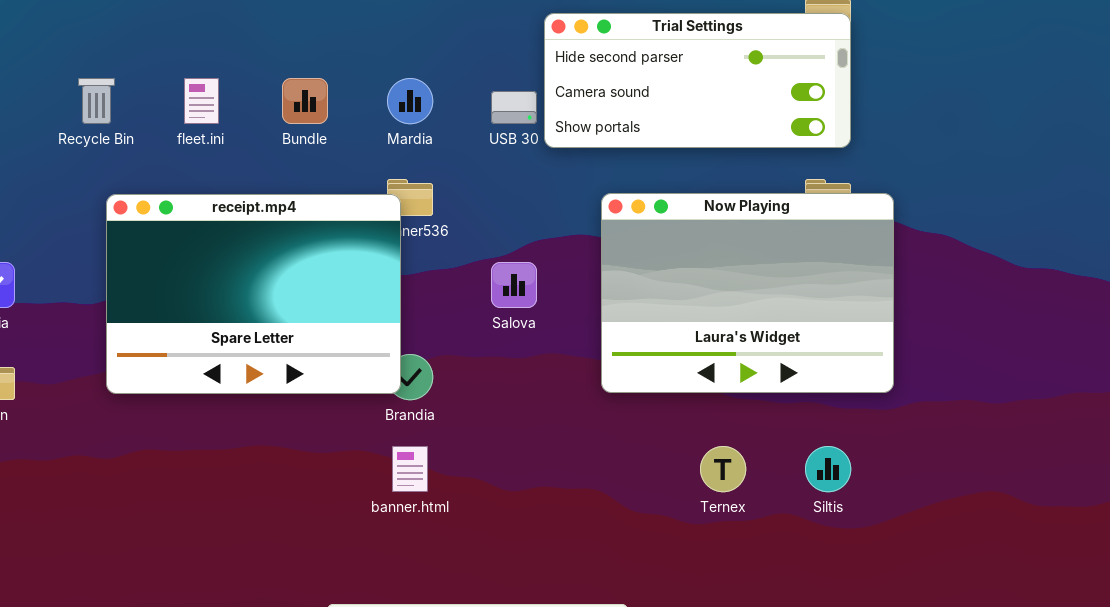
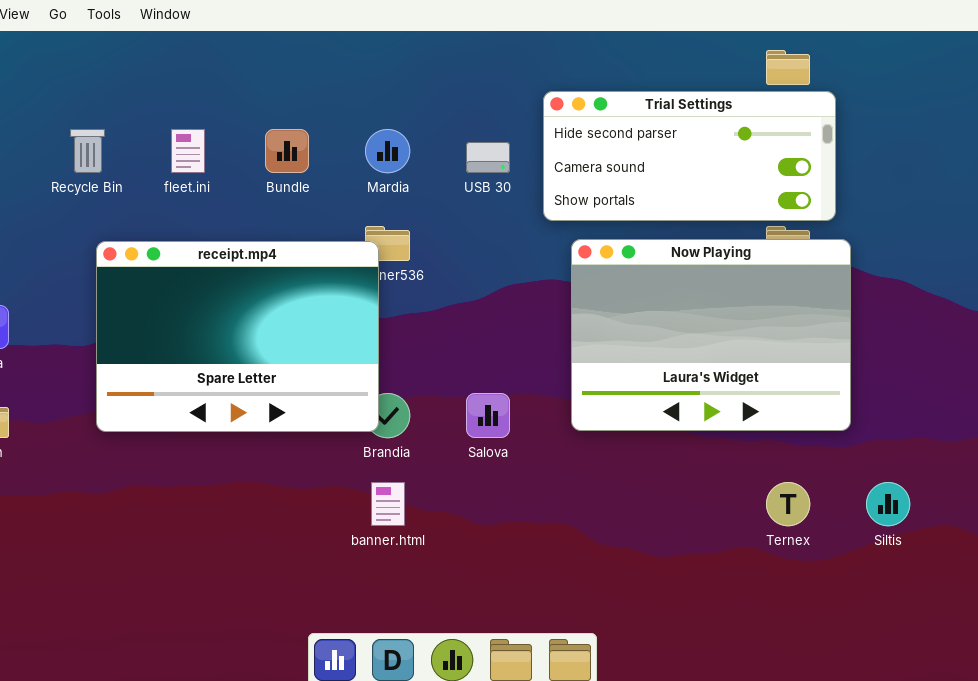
Trial Settings: [544,13,851,148] -> [543,91,836,221], moved
Salova: [491,262,537,308] -> [466,393,510,438], moved
Ternex: [700,446,746,492] -> [766,482,810,526], moved
Siltis: [805,446,851,492] -> [866,482,910,526], moved

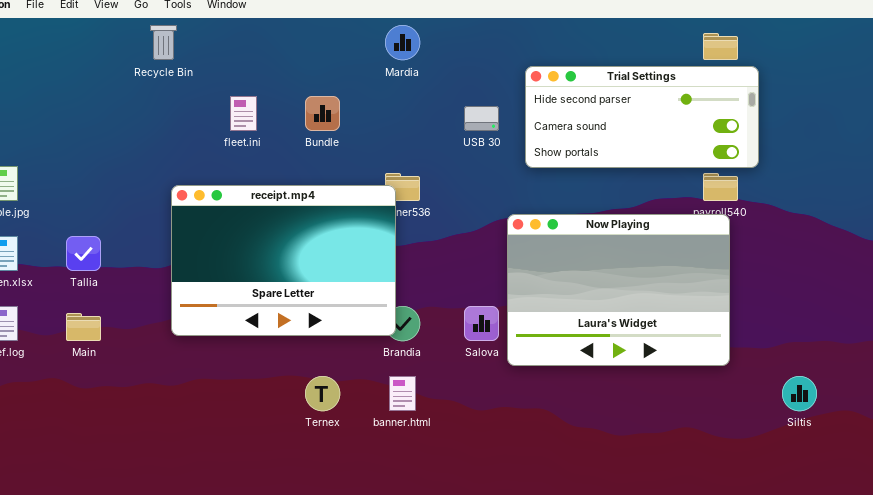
Recycle Bin: [70,129,105,173] -> [150,25,177,60], moved
Mardia: [365,129,410,173] -> [385,25,420,60], moved
Now Playing: [571,239,851,431] -> [507,214,730,366], moved
Ternex: [766,482,810,526] -> [305,376,340,411], moved

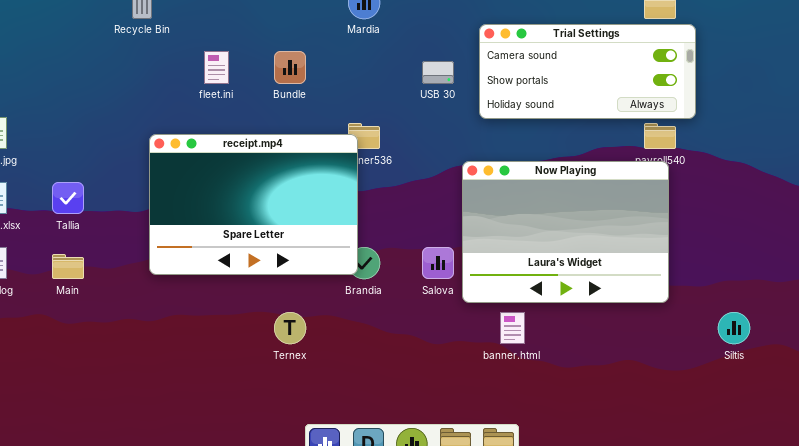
Trial Settings: [525,66,759,168] -> [479,24,696,119], scrolled down 1 row
banner.html: [389,376,416,411] -> [500,312,525,344], moved

